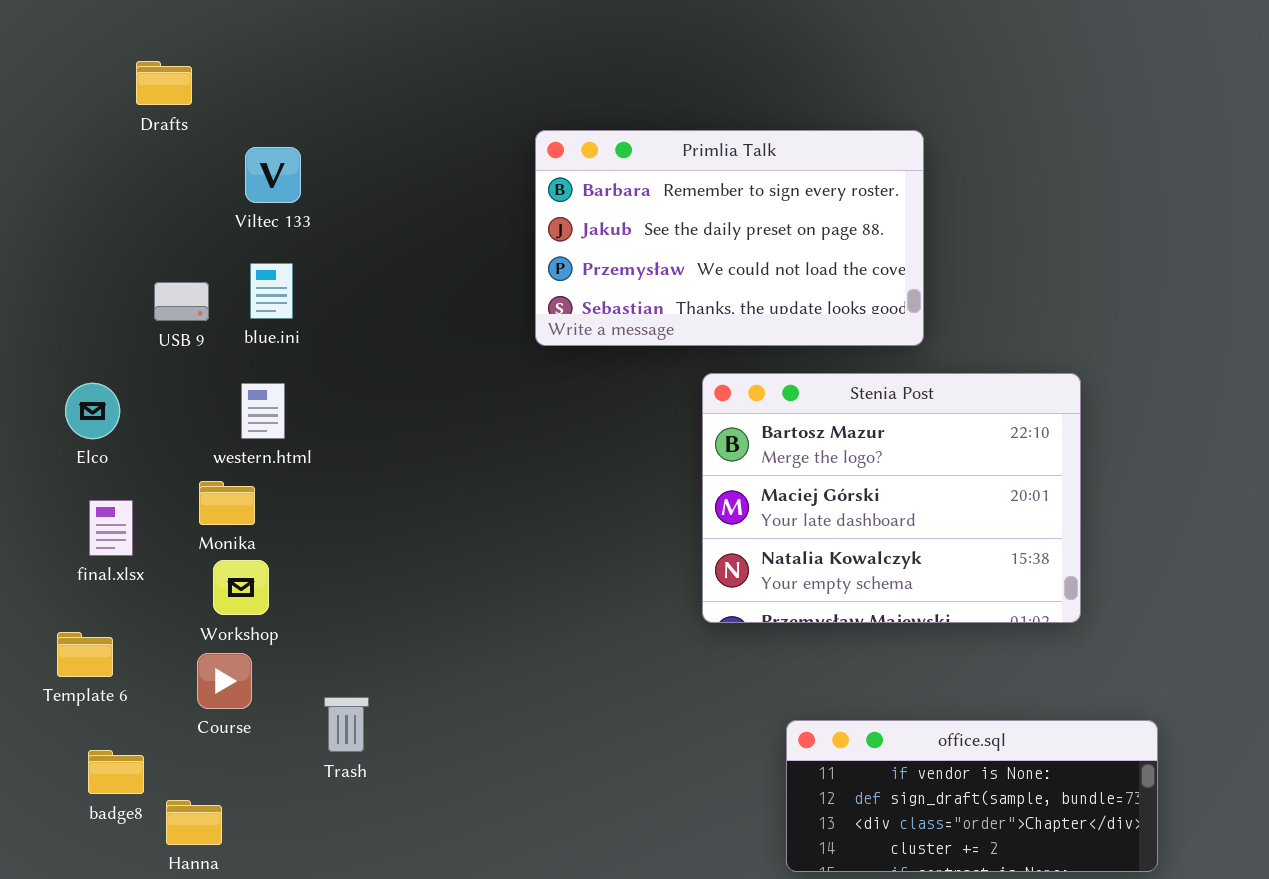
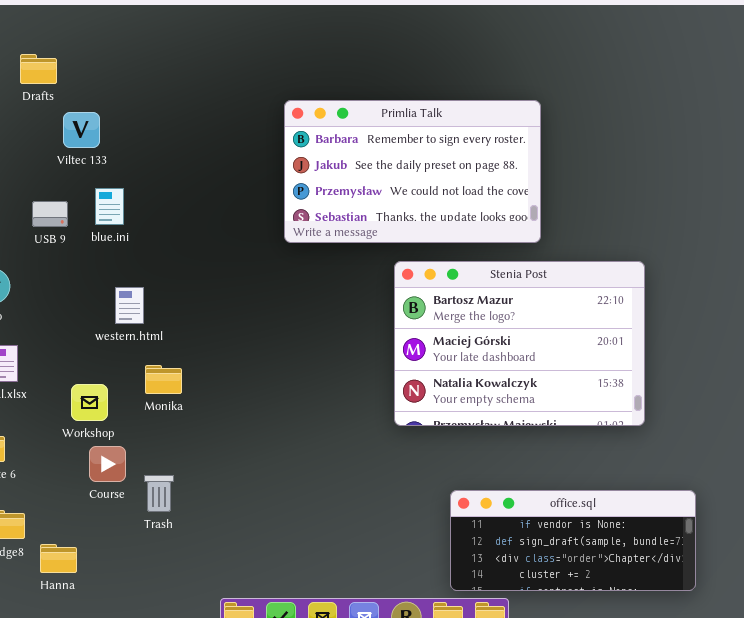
Viltec 133: [245,147,301,203] -> [63,112,100,148], moved
western.html: [241,383,285,439] -> [115,287,144,324], moved
Monika: [199,481,255,525] -> [145,365,182,394], moved
Course: [197,653,252,709] -> [89,446,126,482], moved

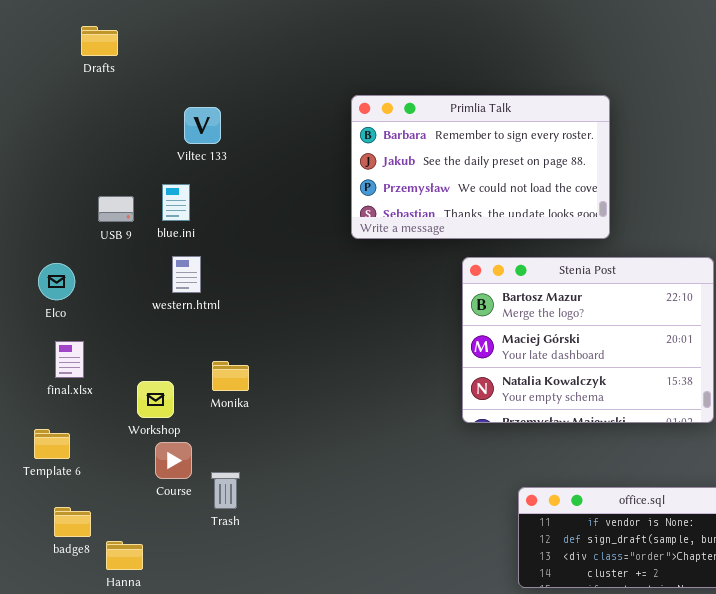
Drafts: [20,54,57,84] -> [81,26,118,56], moved
Viltec 133: [63,112,100,148] -> [184,107,221,144], moved
western.html: [115,287,144,324] -> [172,256,201,293], moved

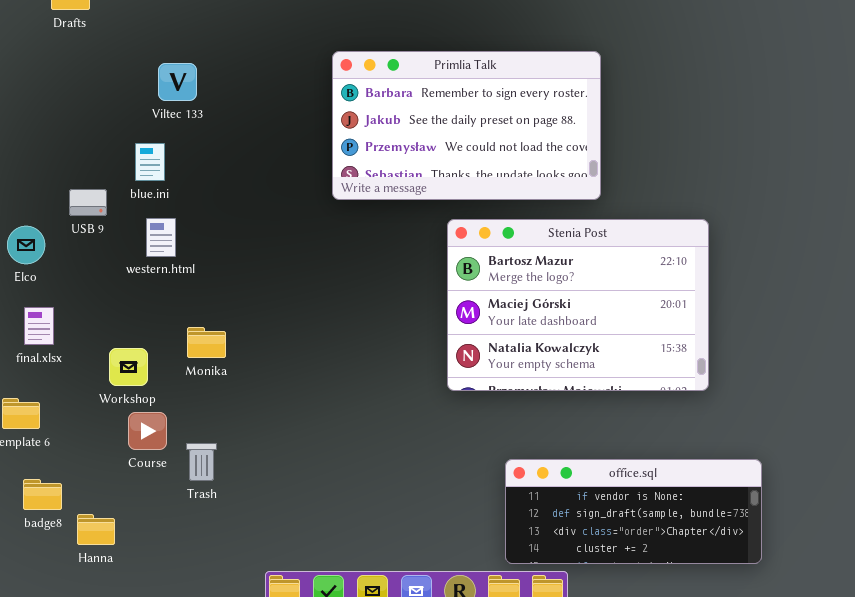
USB 9: [98,196,134,222] -> [69,189,107,216], moved

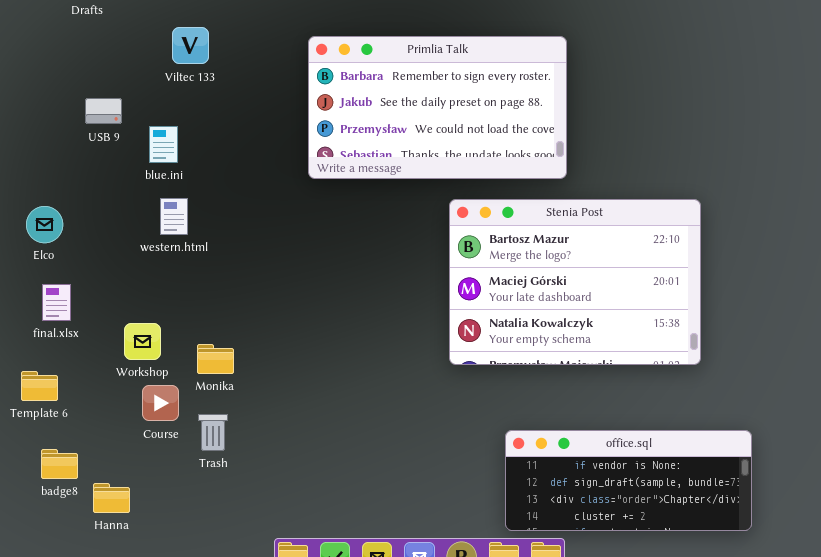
Primlia Talk: [332,51,601,200] -> [308,36,567,179], moved
Viltec 133: [158,63,197,101] -> [172,27,209,64], moved
USB 9: [69,189,107,216] -> [85,98,122,124], moved
Monika: [187,327,226,358] -> [197,344,234,374], moved

